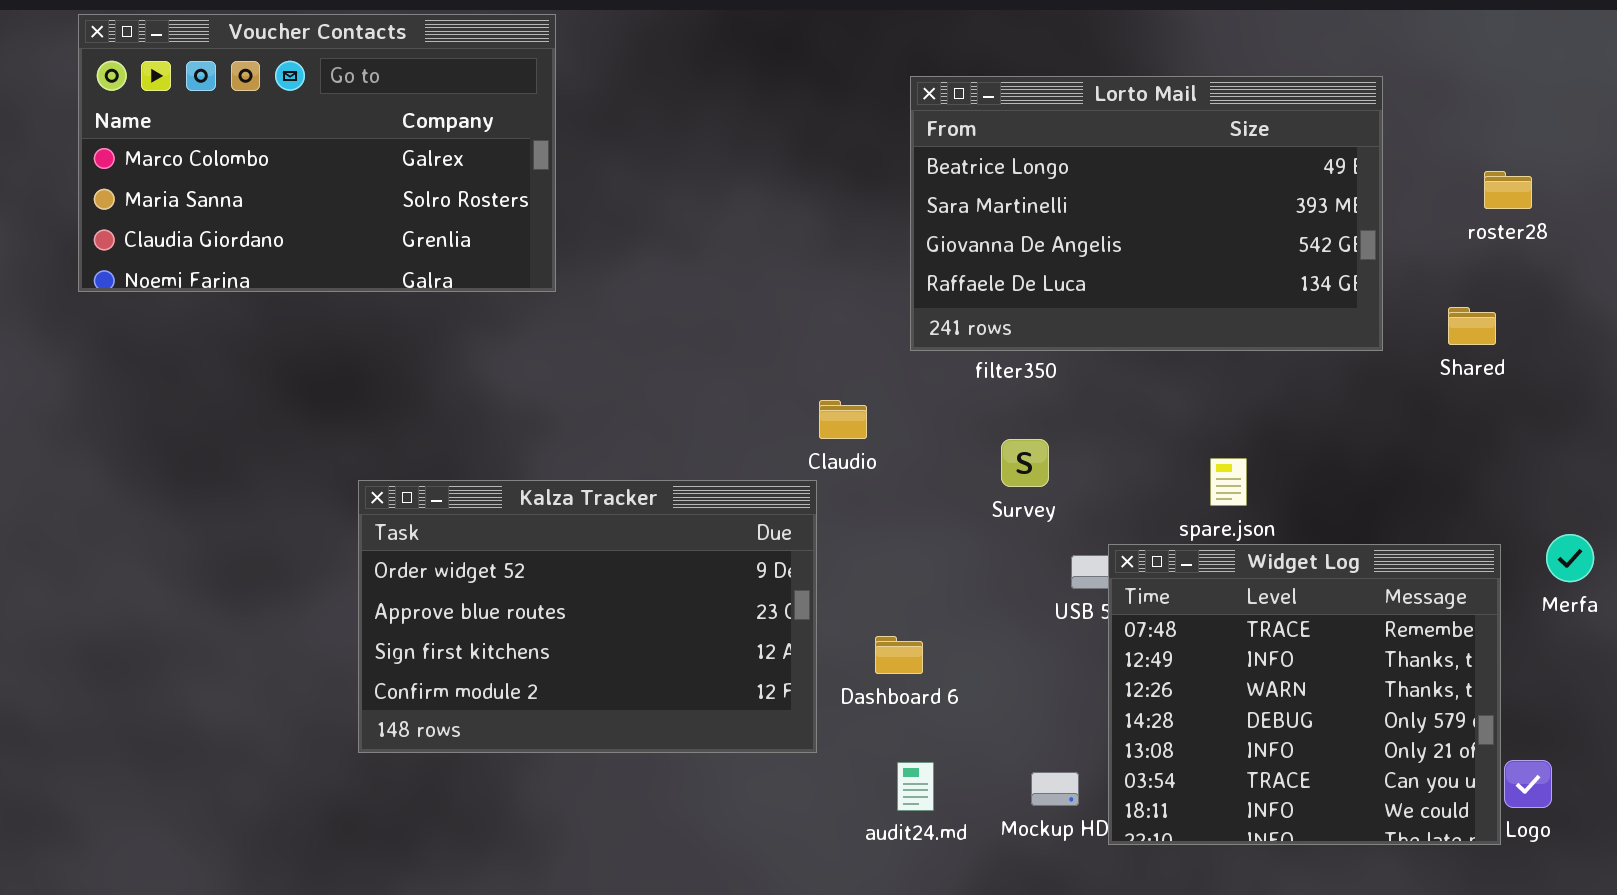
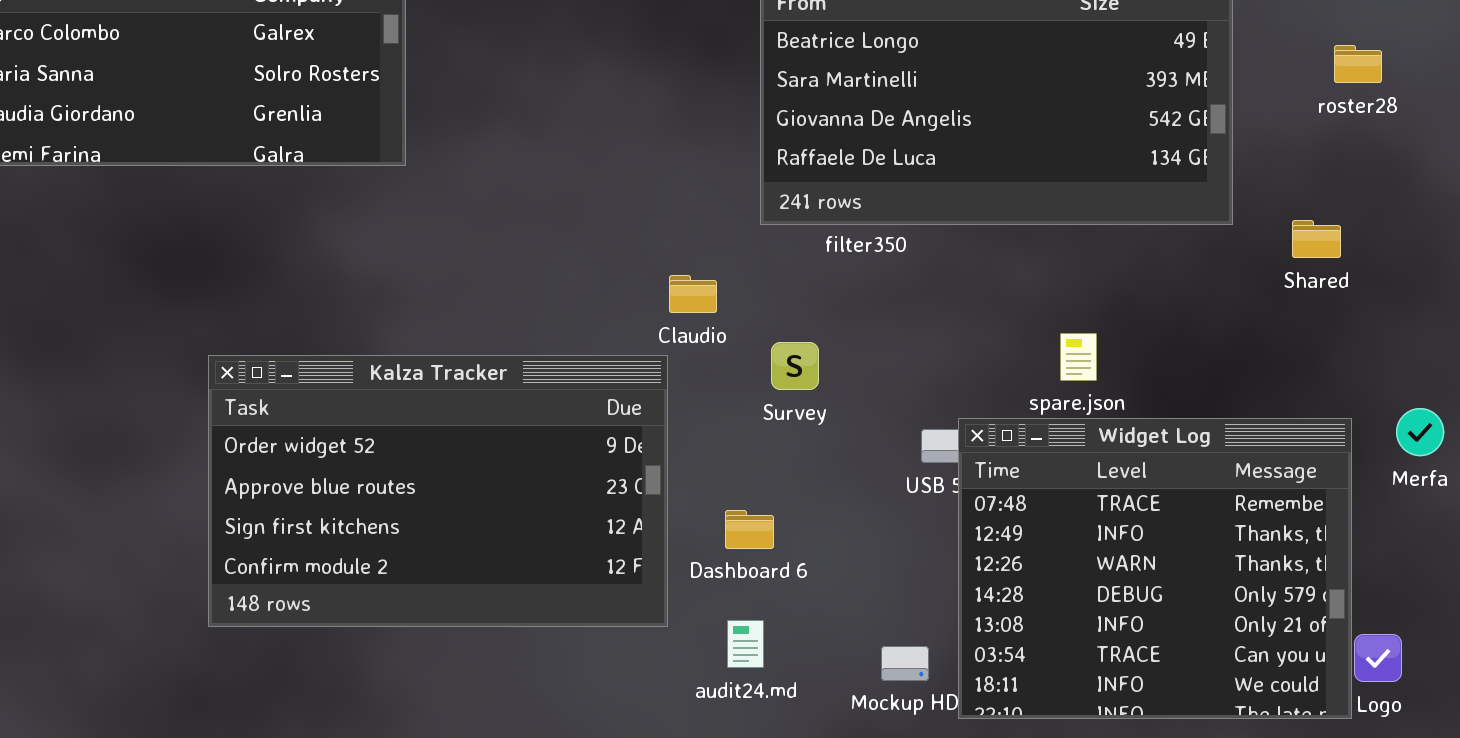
Shared: [1448,307,1496,345] -> [1292,220,1341,258], moved
Survey: [1001,439,1049,487] -> [771,342,819,390], moved
audit24.md: [897,762,934,811] -> [727,620,764,668], moved

